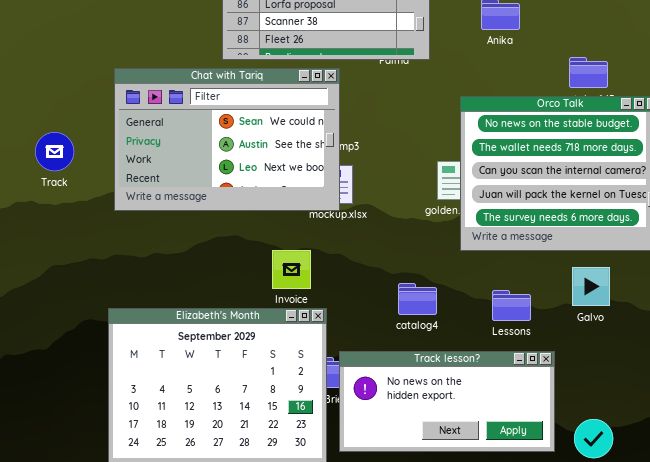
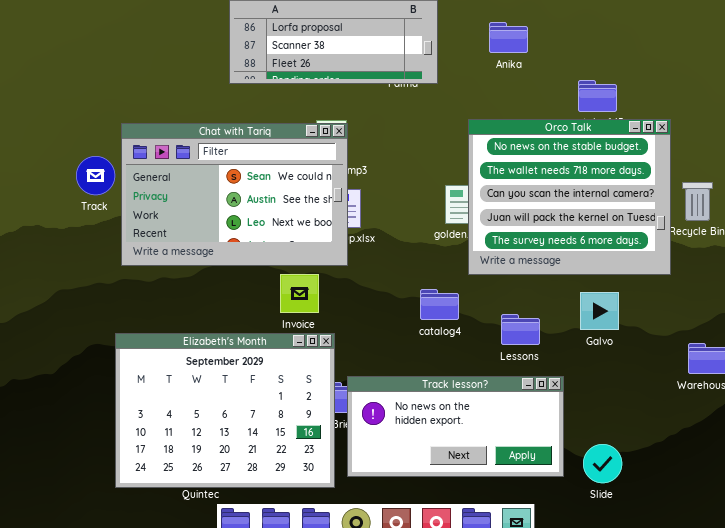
Chat with Tariq: [114,68,340,211] -> [121,123,348,266], moved
Track: [35,132,74,171] -> [76,156,115,195], moved
catalog4: [398,283,437,315] -> [420,289,459,320], moved

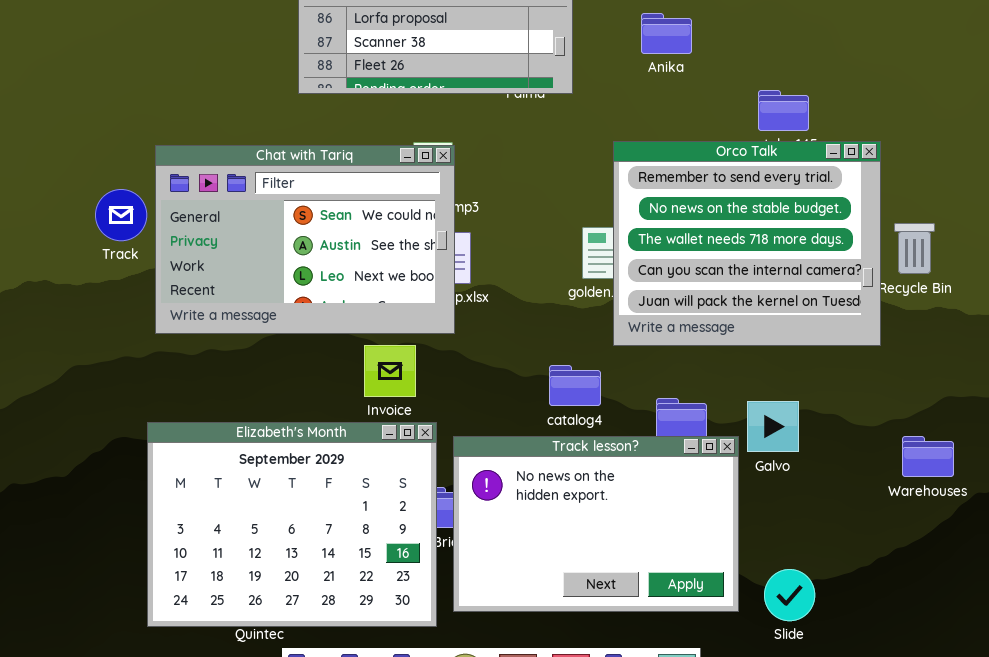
Orco Talk: [468,119,671,275] -> [613,141,881,346], scrolled up 1 row
Galvo: [580,292,619,330] -> [747,401,799,452], moved
Track lesson?: [347,376,564,477] -> [453,436,739,612], resized

